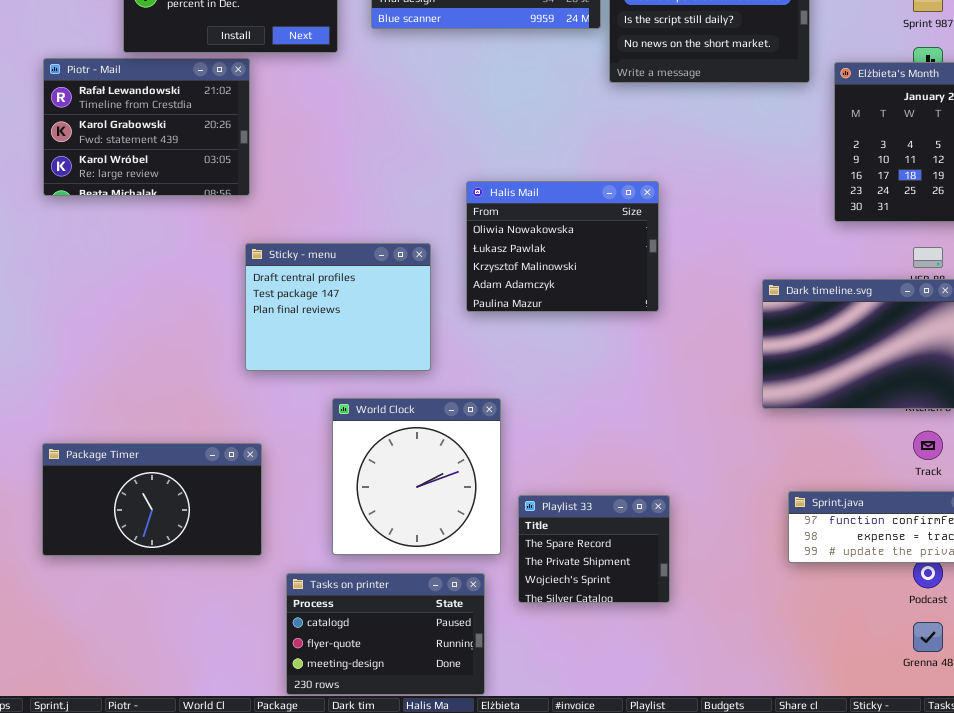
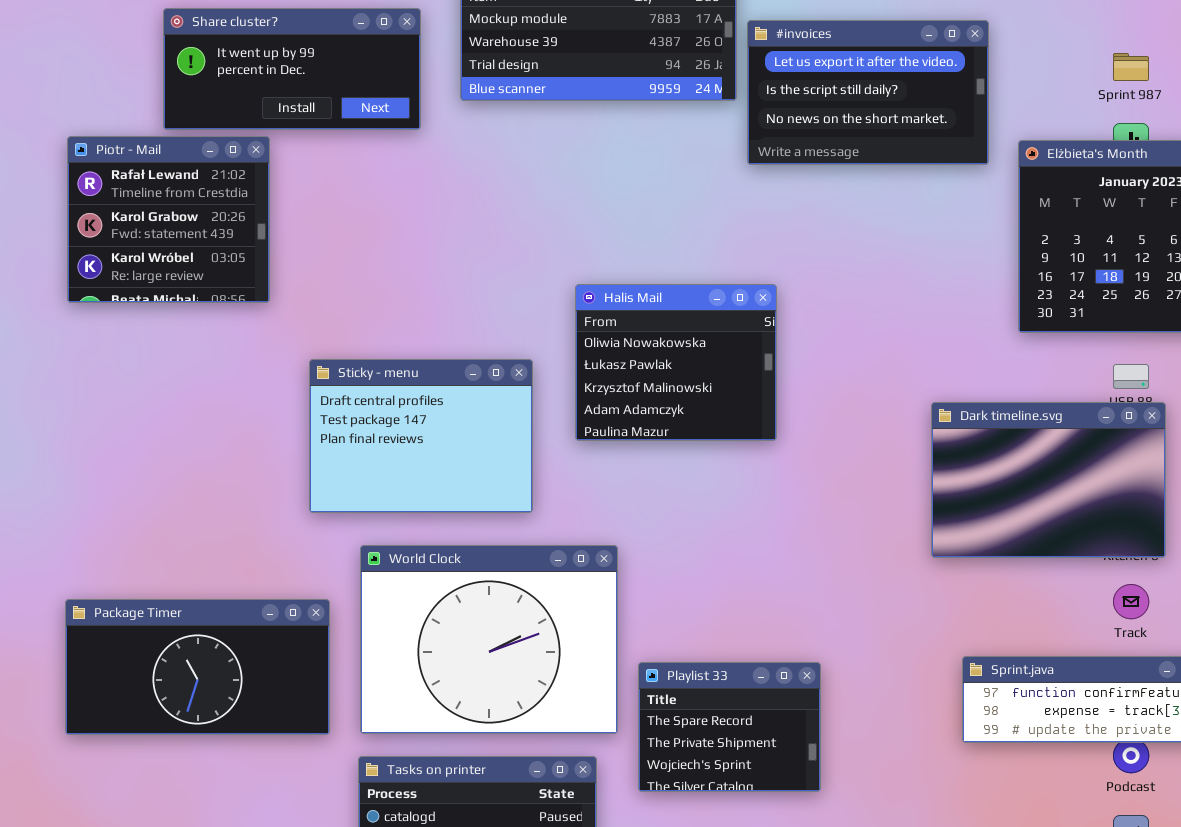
Piotr - Mail: [43,58,250,196] -> [67,136,270,303], resized
Halis Mail: [466,181,659,312] -> [575,284,777,441], resized
World Clock: [332,398,501,555] -> [360,545,618,734], resized

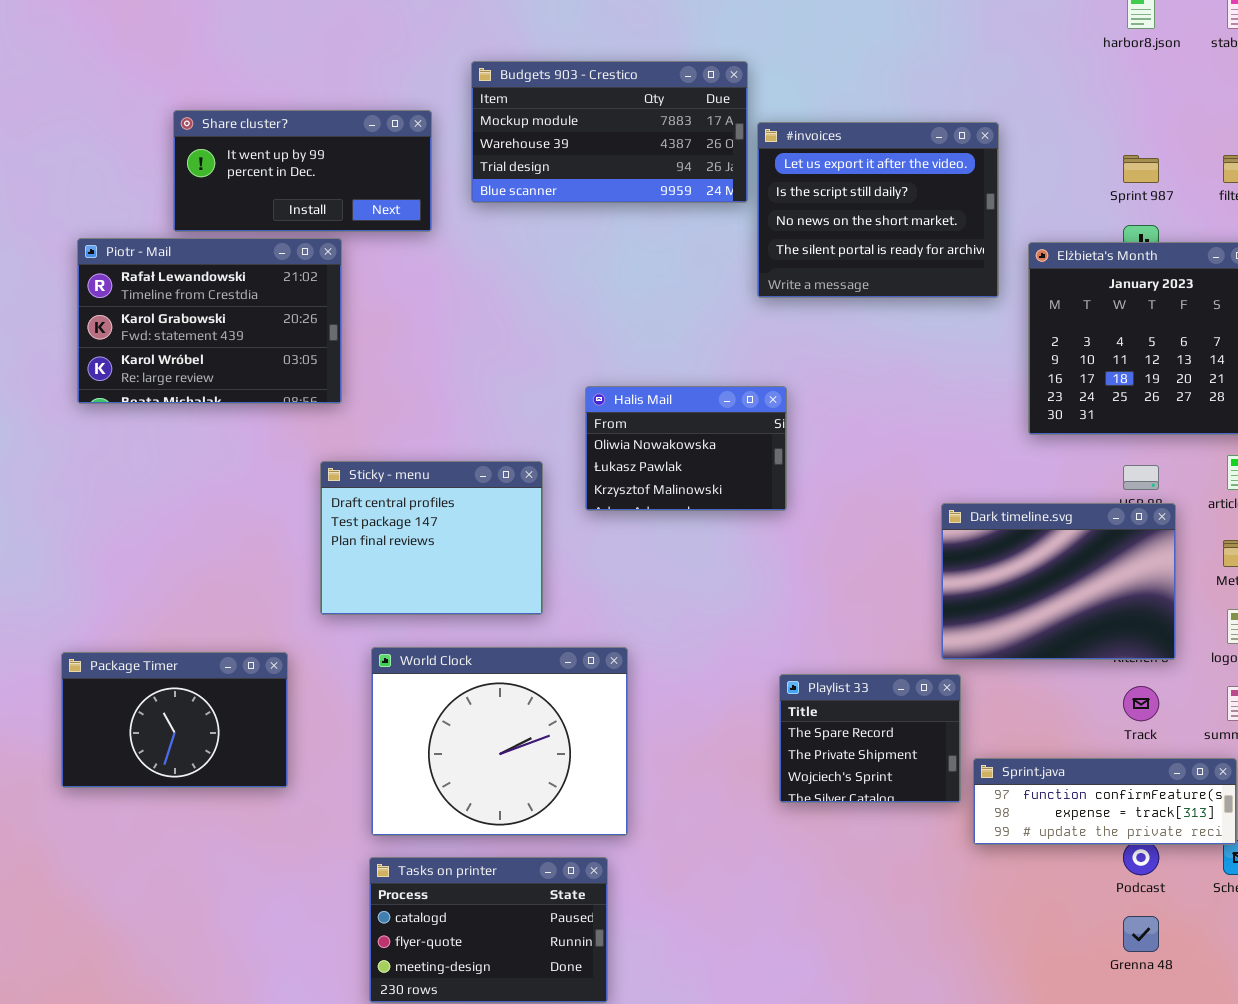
#invoices: [747,20,989,165] -> [757,122,999,298], resized
Piotr - Mail: [67,136,270,303] -> [77,238,342,404], resized
Halis Mail: [575,284,777,441] -> [585,386,787,511], resized
Package Timer: [65,599,330,735] -> [61,652,288,788], moved, resized
Playlist 33: [638,662,821,792] -> [779,674,961,803], moved

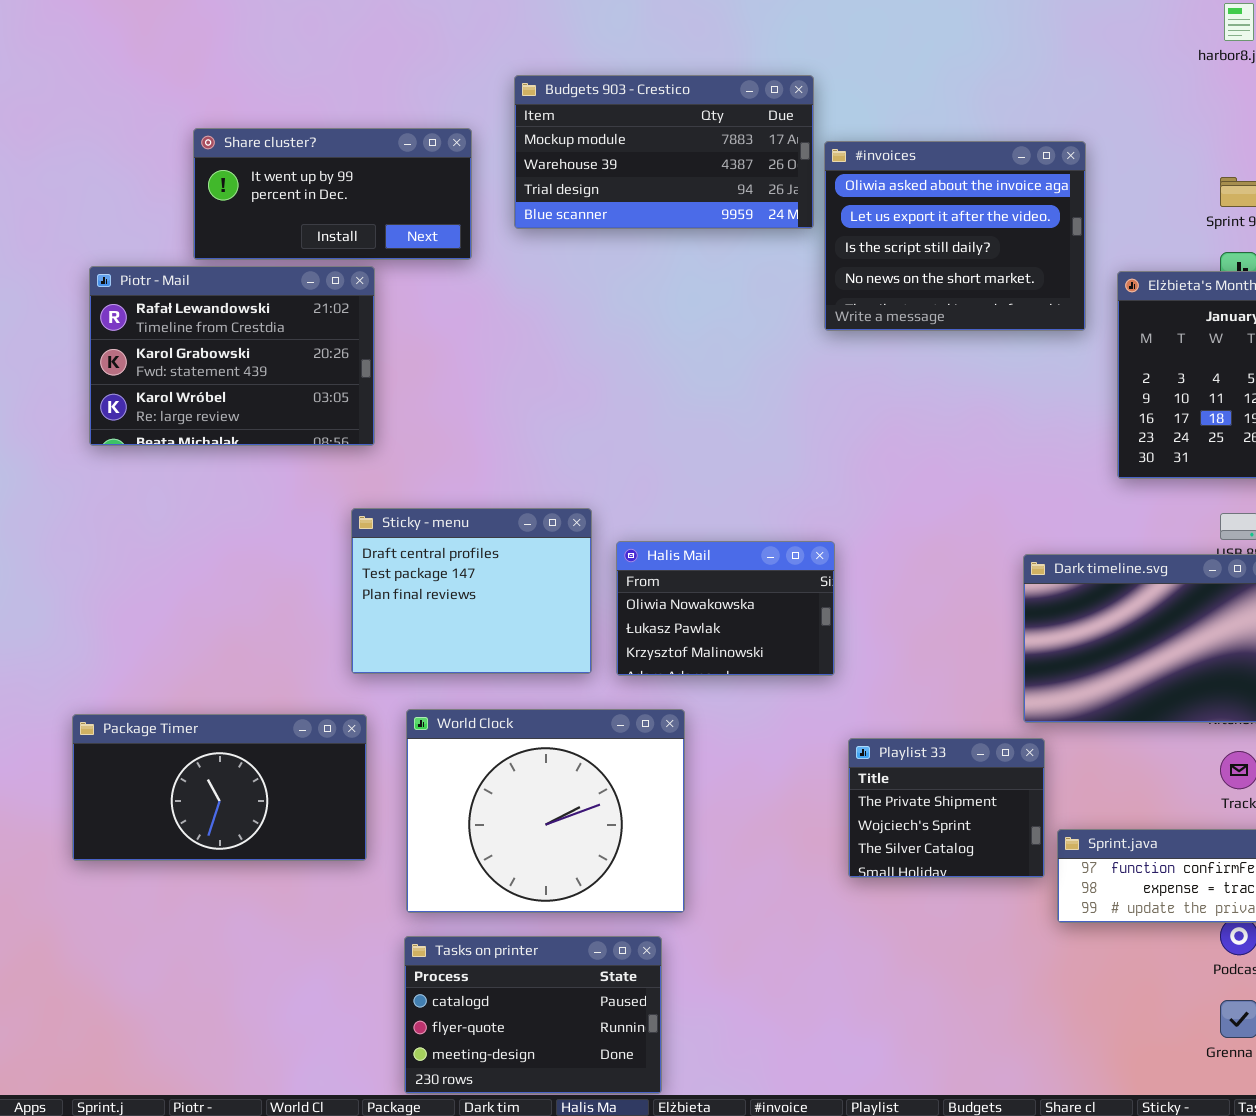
#invoices: [757,122,999,298] -> [824,141,1086,331], scrolled up 1 row
Halis Mail: [585,386,787,511] -> [616,541,835,676], moved
Package Timer: [61,652,288,788] -> [72,714,367,861], resized
Playlist 33: [779,674,961,803] -> [848,738,1045,878], scrolled down 1 row

